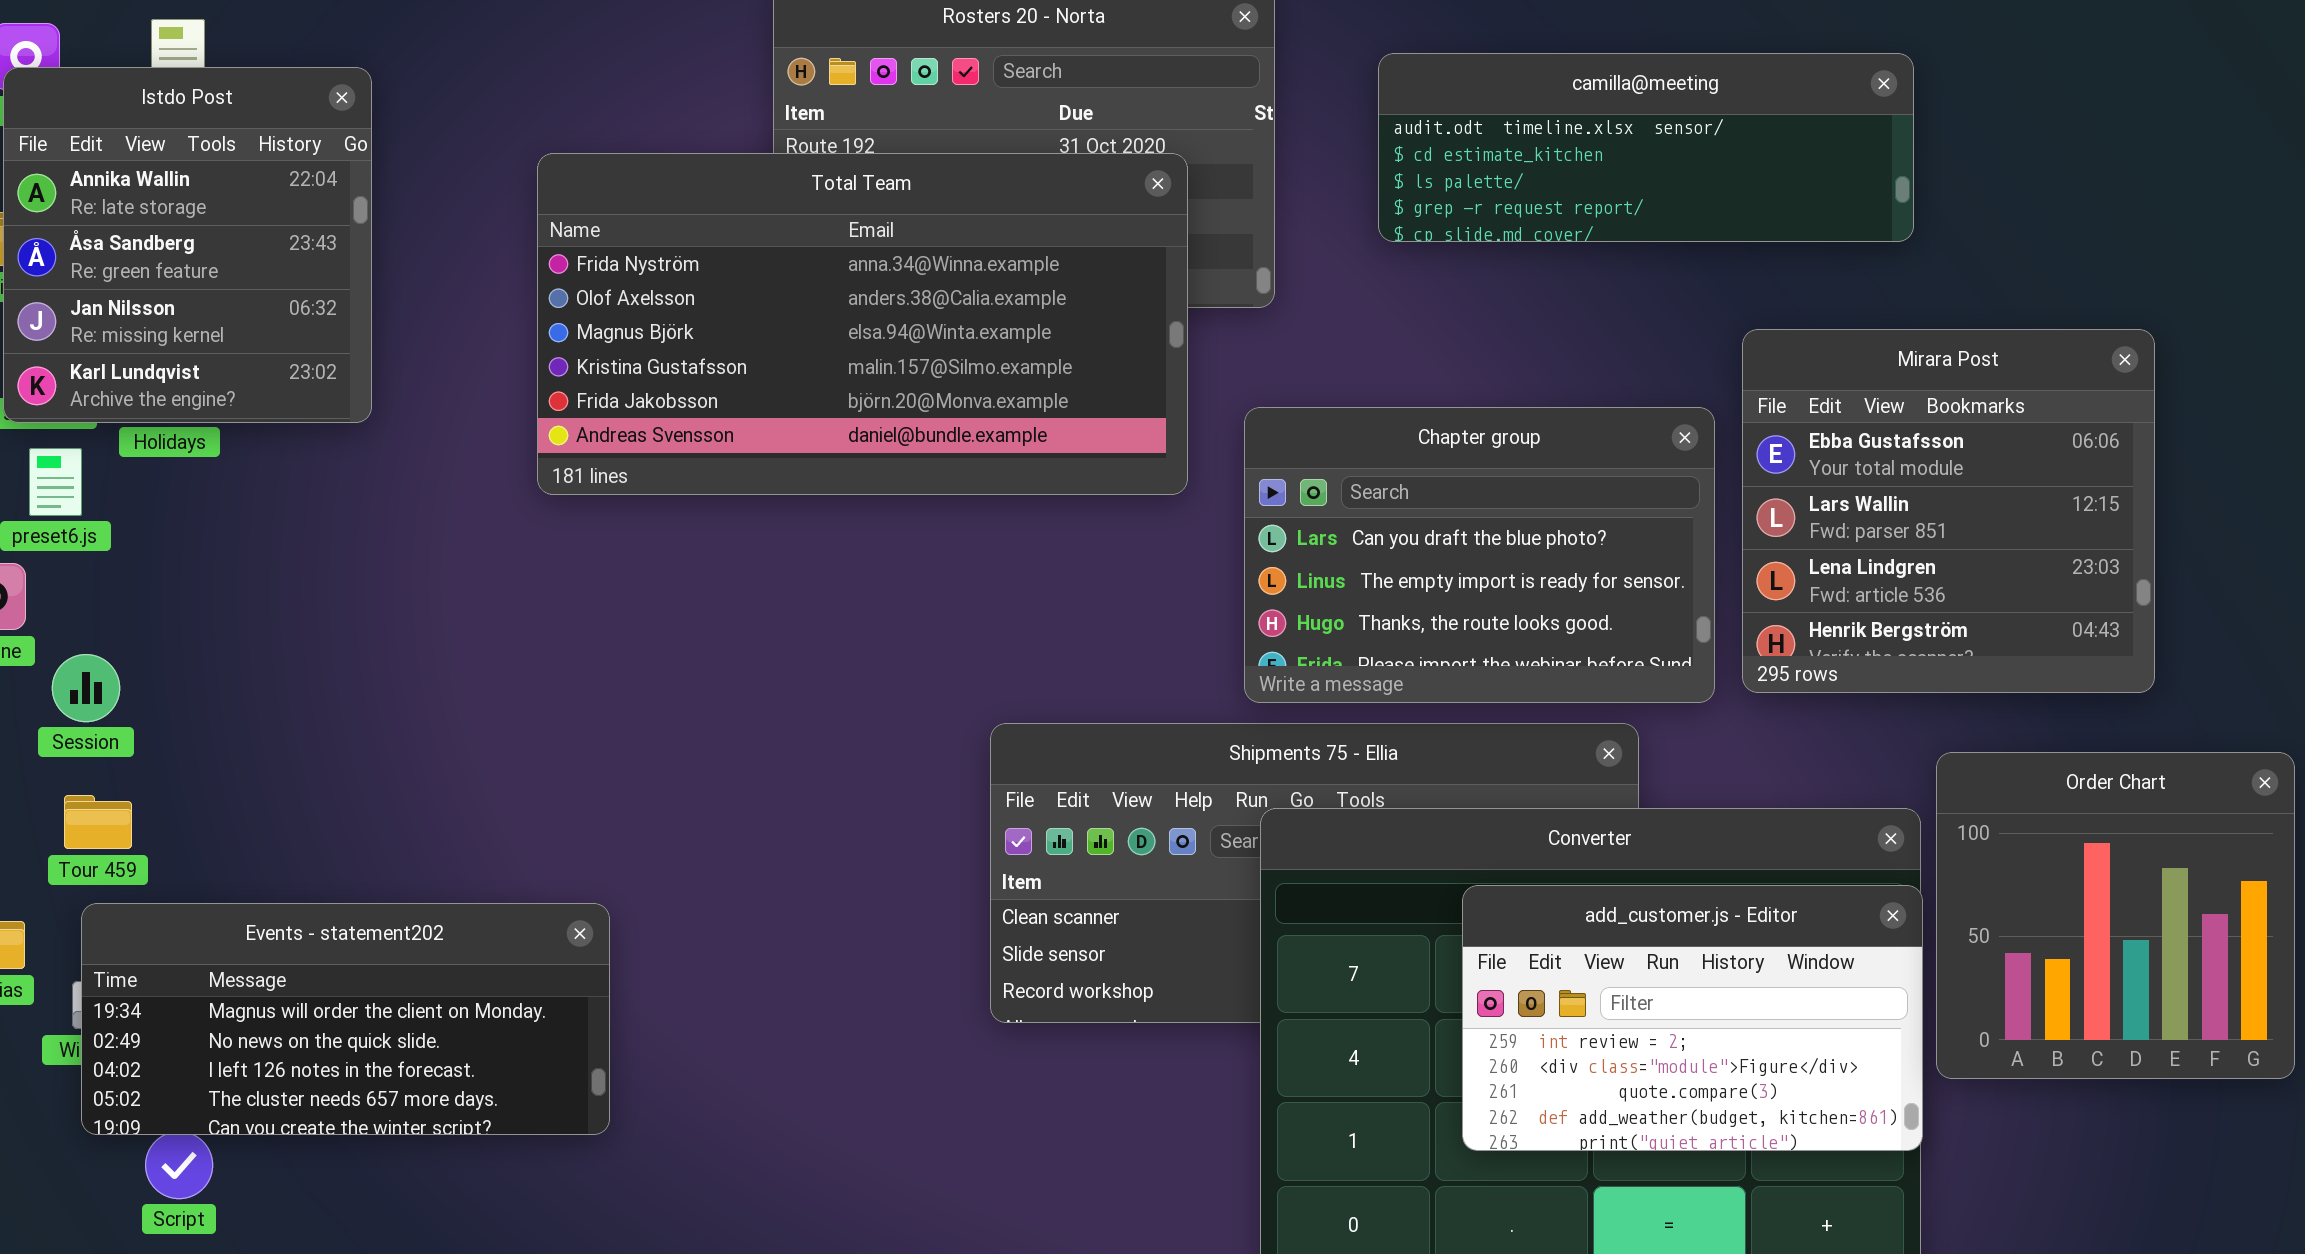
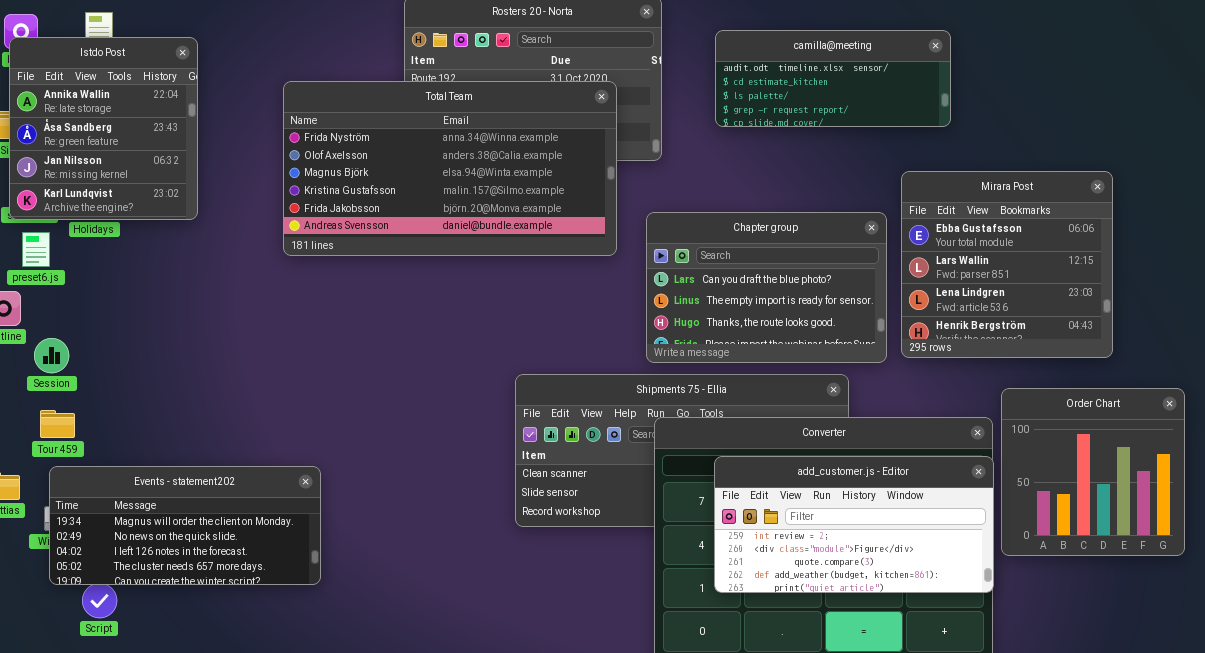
camilla@meeting: [1378,53,1914,242] -> [715,30,951,127], resized
add_customer.js - Editor: [1462,885,1923,1151] -> [714,456,994,593], resized

